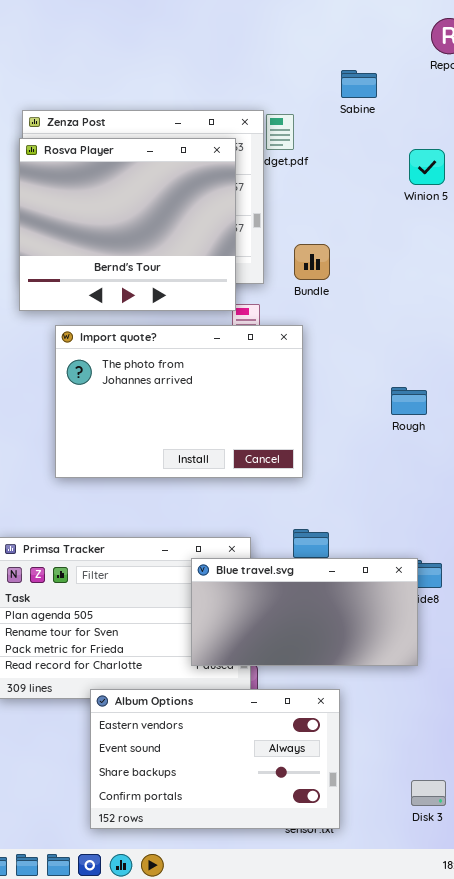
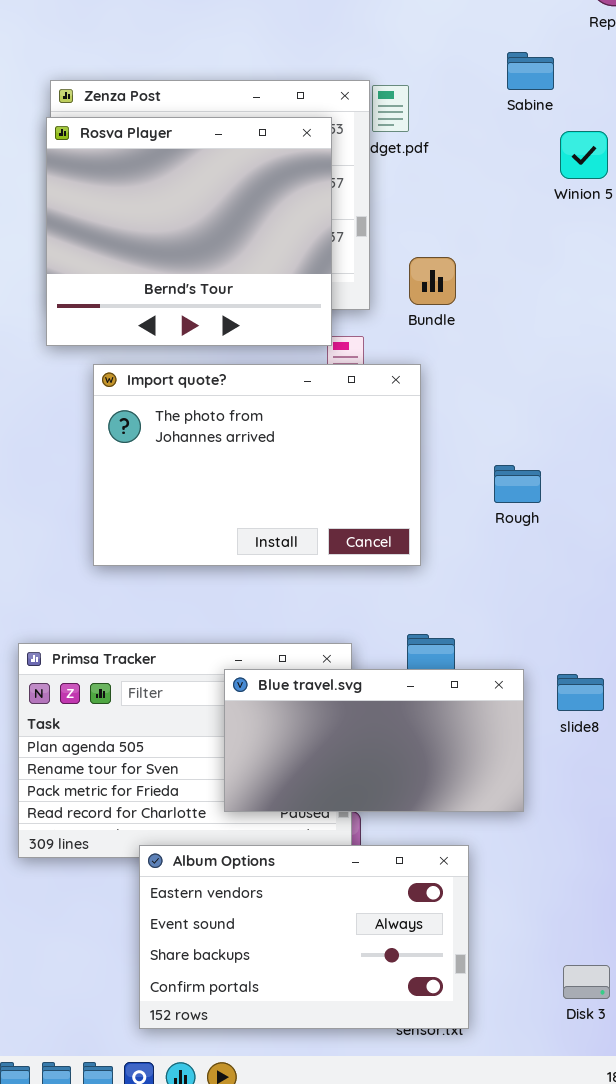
Sabine: [341,70,377,98] -> [507,52,554,90], moved
Rough: [391,387,427,415] -> [494,465,541,503], moved
Blue travel.svg: [191,558,418,666] -> [224,669,524,812], moved

